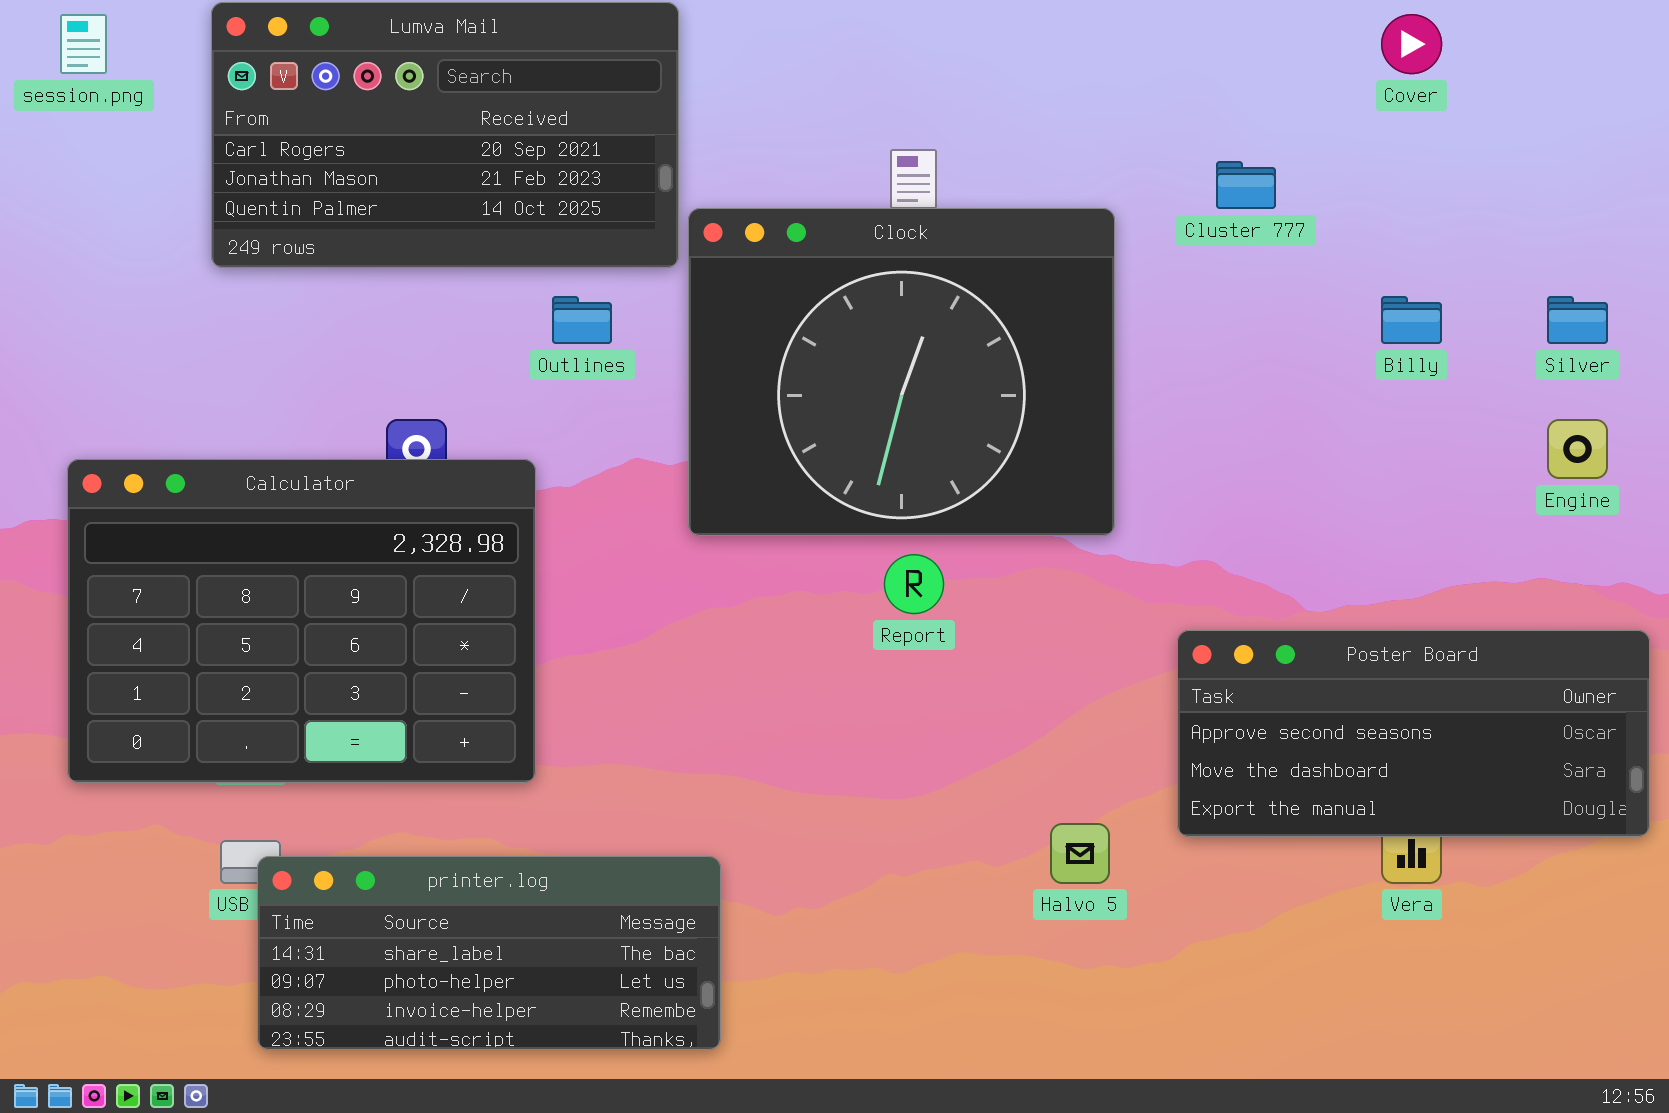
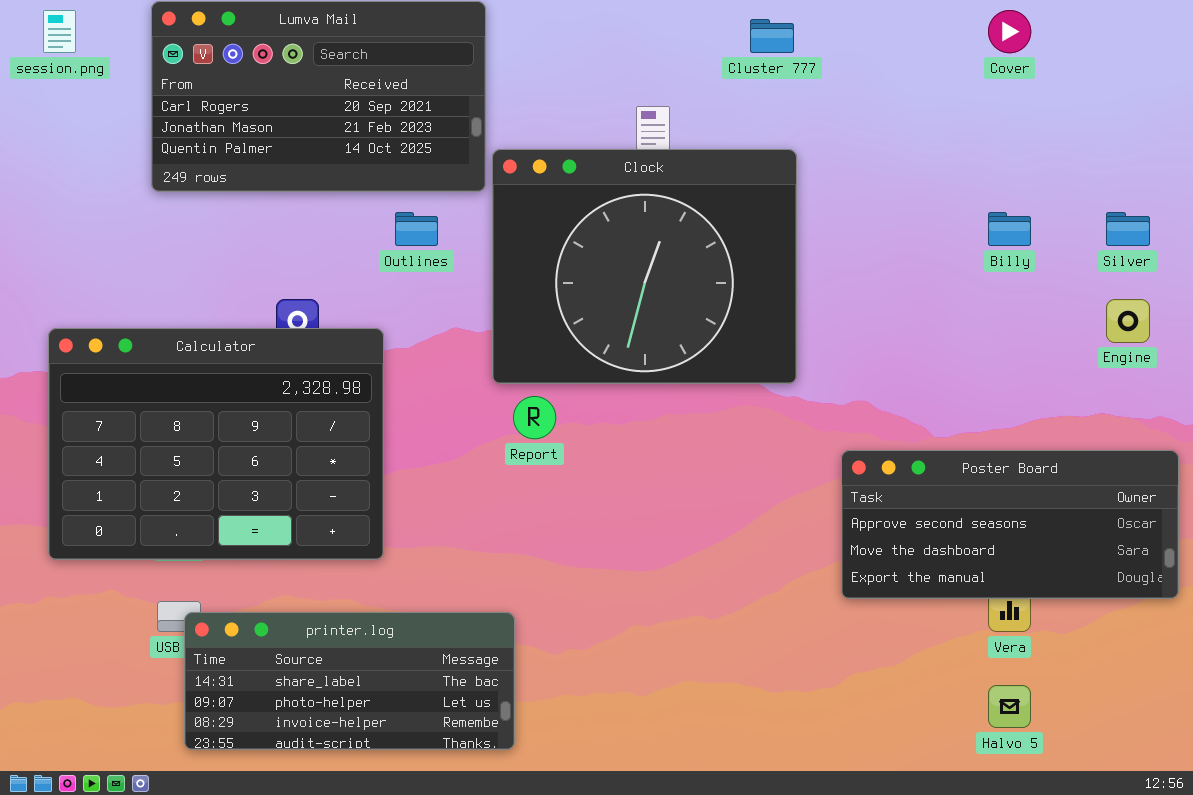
Cluster 777: [1216,161,1276,209] -> [750,19,794,53], moved
Report: [884,554,944,614] -> [513,396,556,439], moved
Halvo 5: [1050,823,1110,884] -> [988,685,1031,728], moved

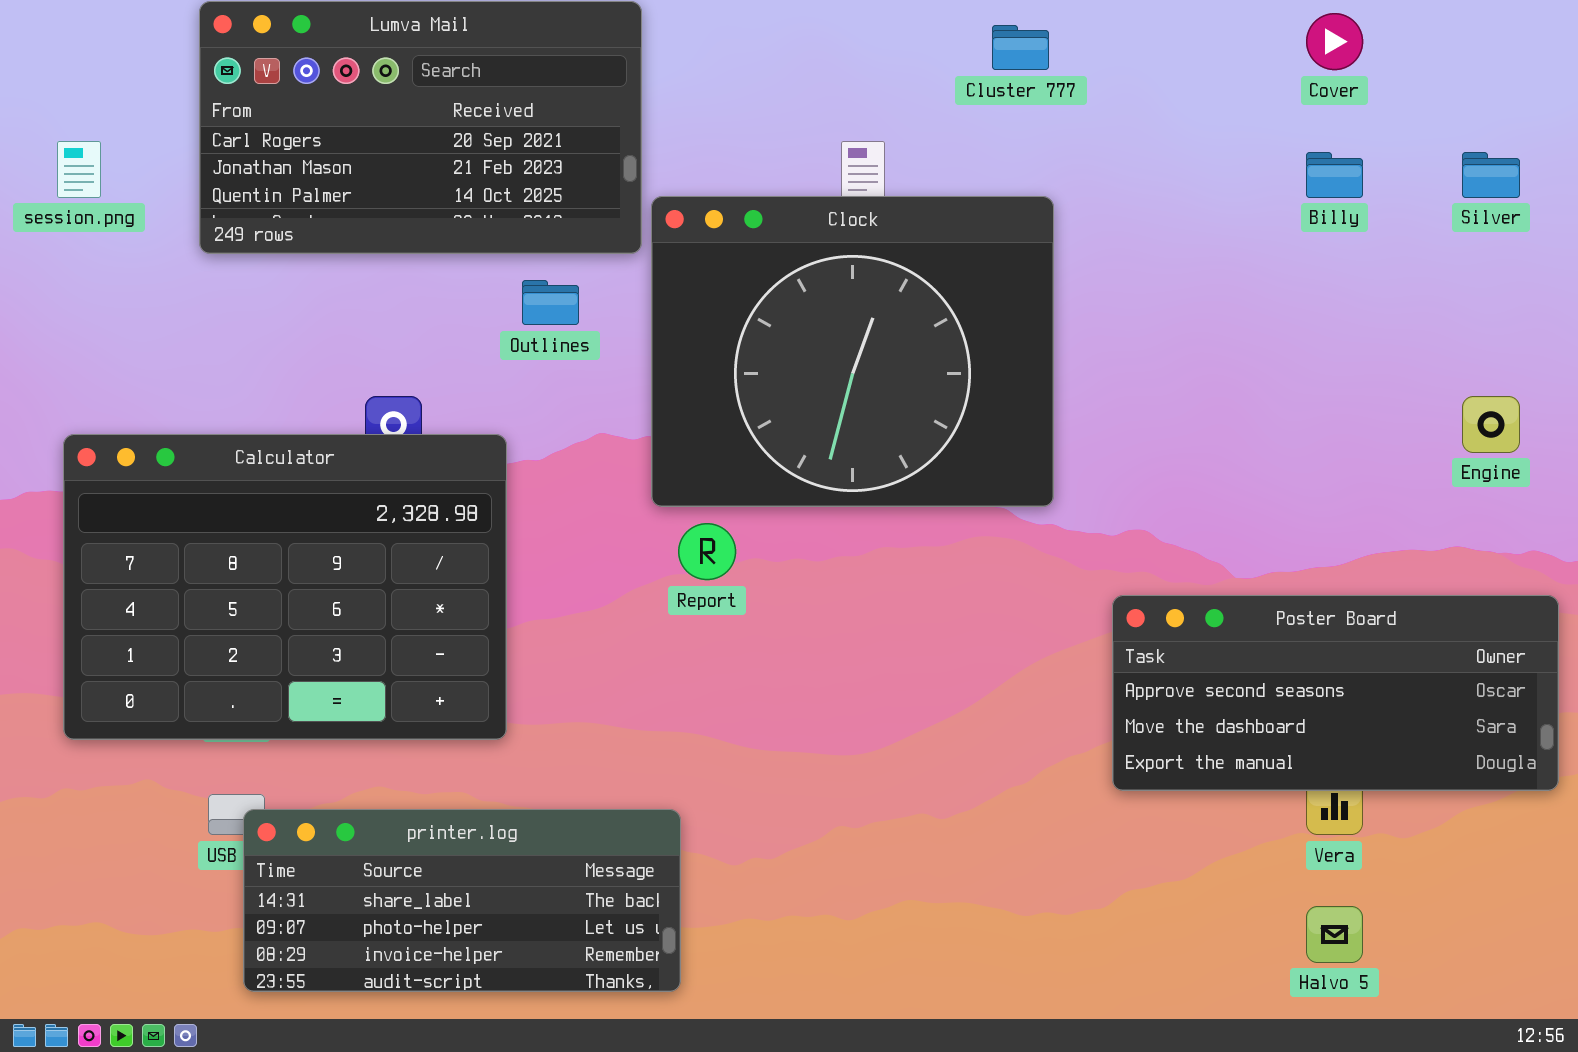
session.png: [43,10,76,53] -> [57,141,101,198], moved
Billy: [988,212,1031,246] -> [1306,152,1363,198], moved
Silver: [1106,212,1150,246] -> [1462,152,1520,198], moved

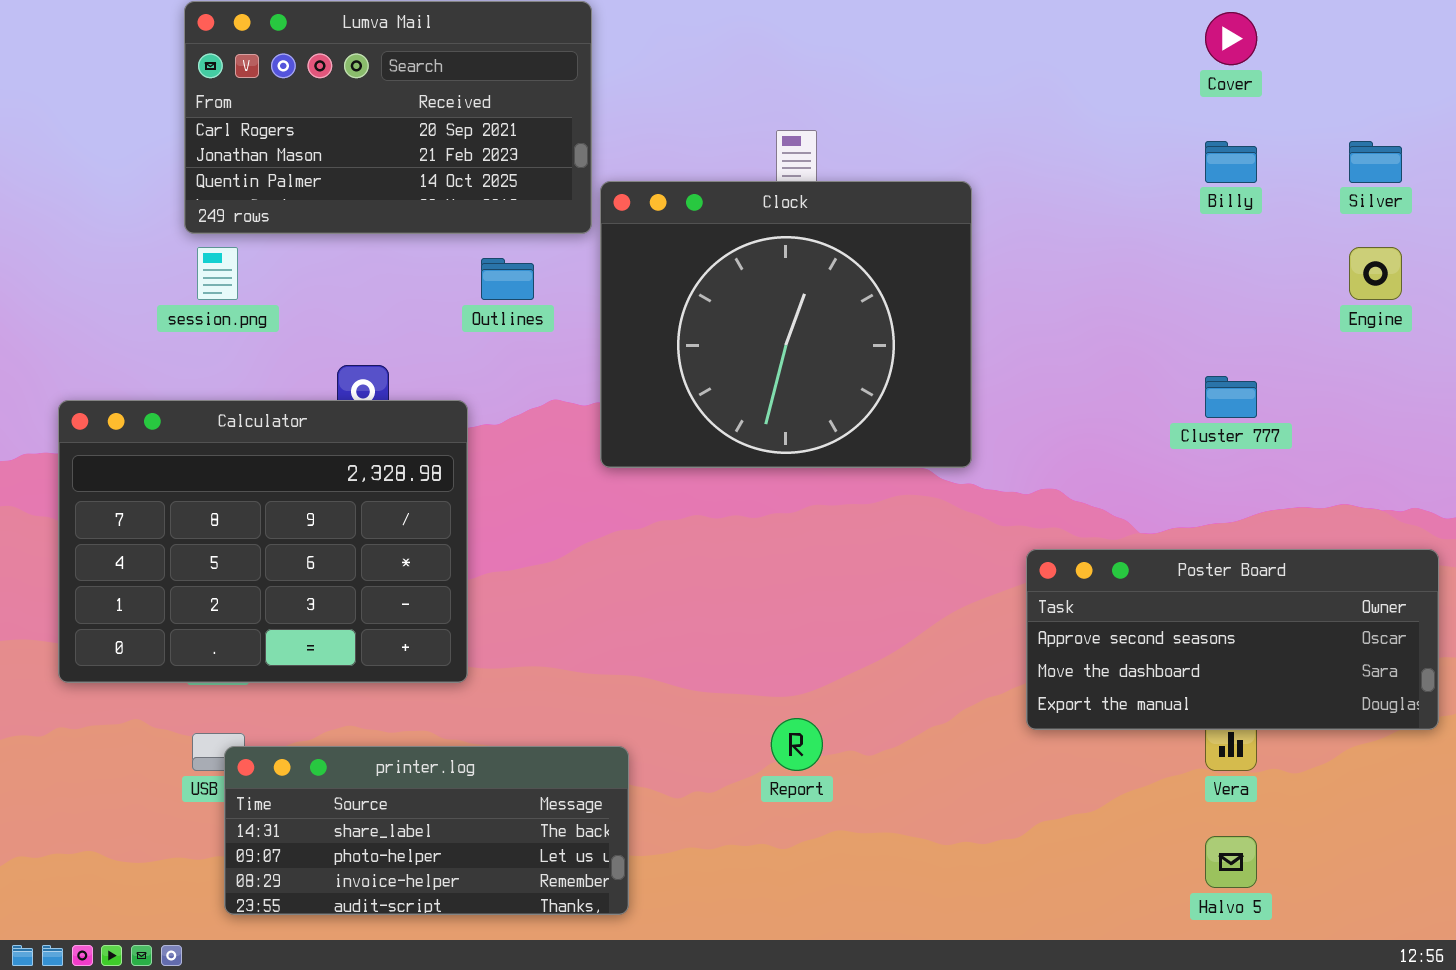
Cluster 777: [992,25,1049,70] -> [1205,376,1257,418], moved
session.png: [57,141,101,198] -> [197,247,238,300], moved
Engine: [1462,396,1520,453] -> [1349,247,1402,300], moved
Report: [678,523,736,580] -> [771,718,823,771], moved

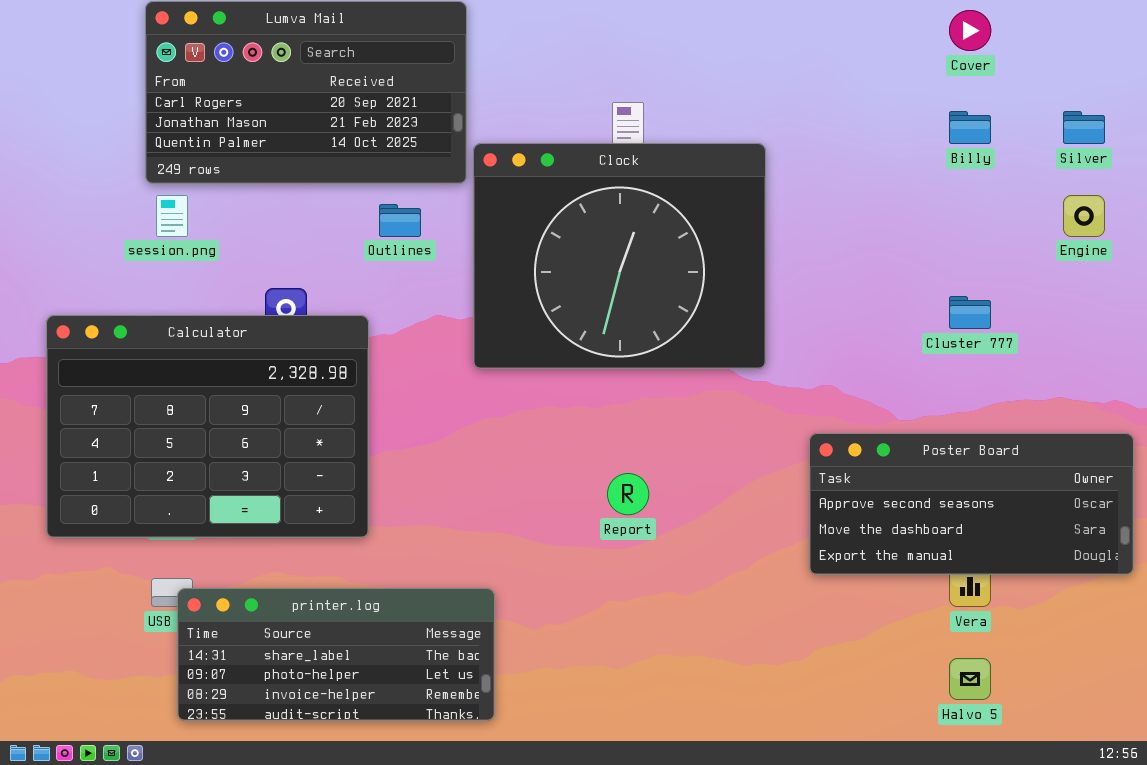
Report: [771,718,823,771] -> [607,473,649,515], moved

